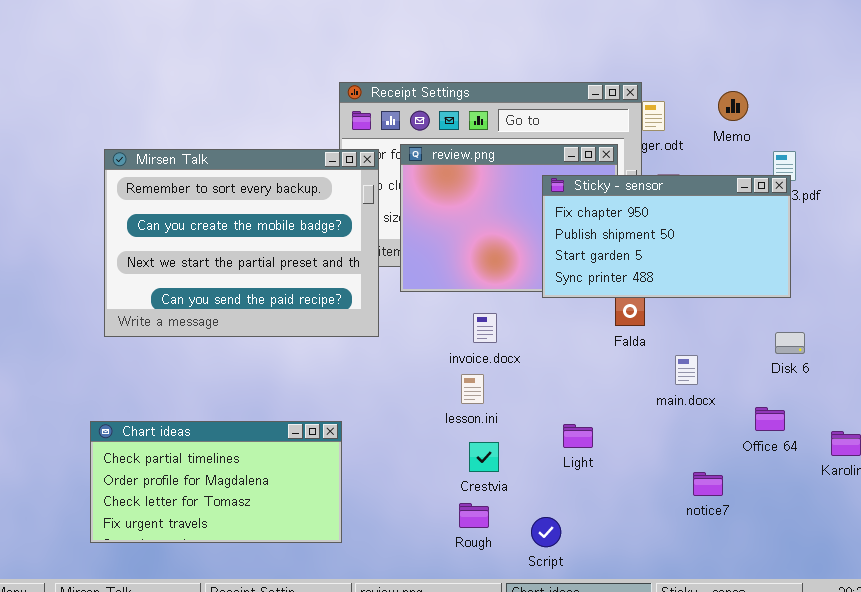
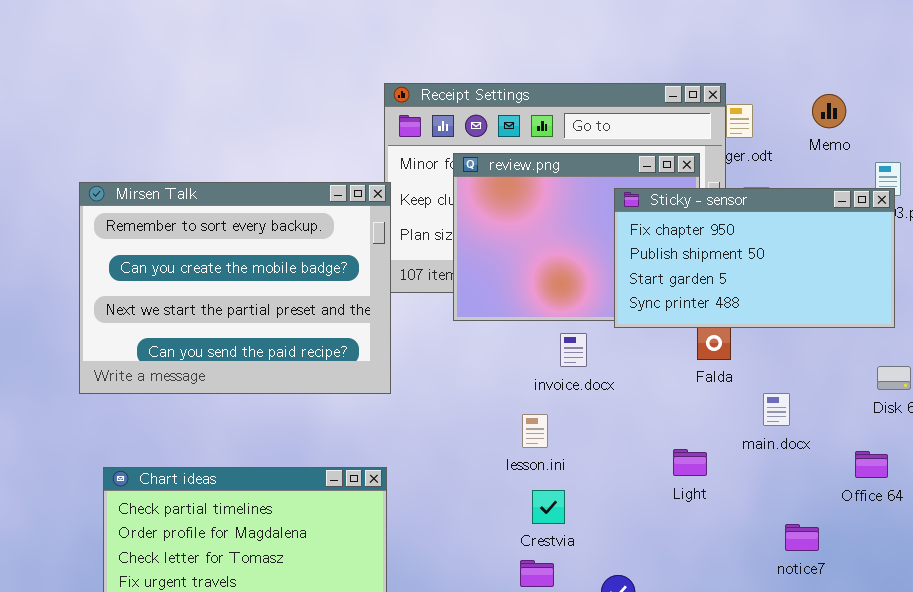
Mirsen Talk: [104,149,379,337] -> [79,182,391,394], moved
invoice.docx: [473,313,497,343] -> [560,333,587,367], moved
Light: [563,424,593,448] -> [673,449,707,476], moved

